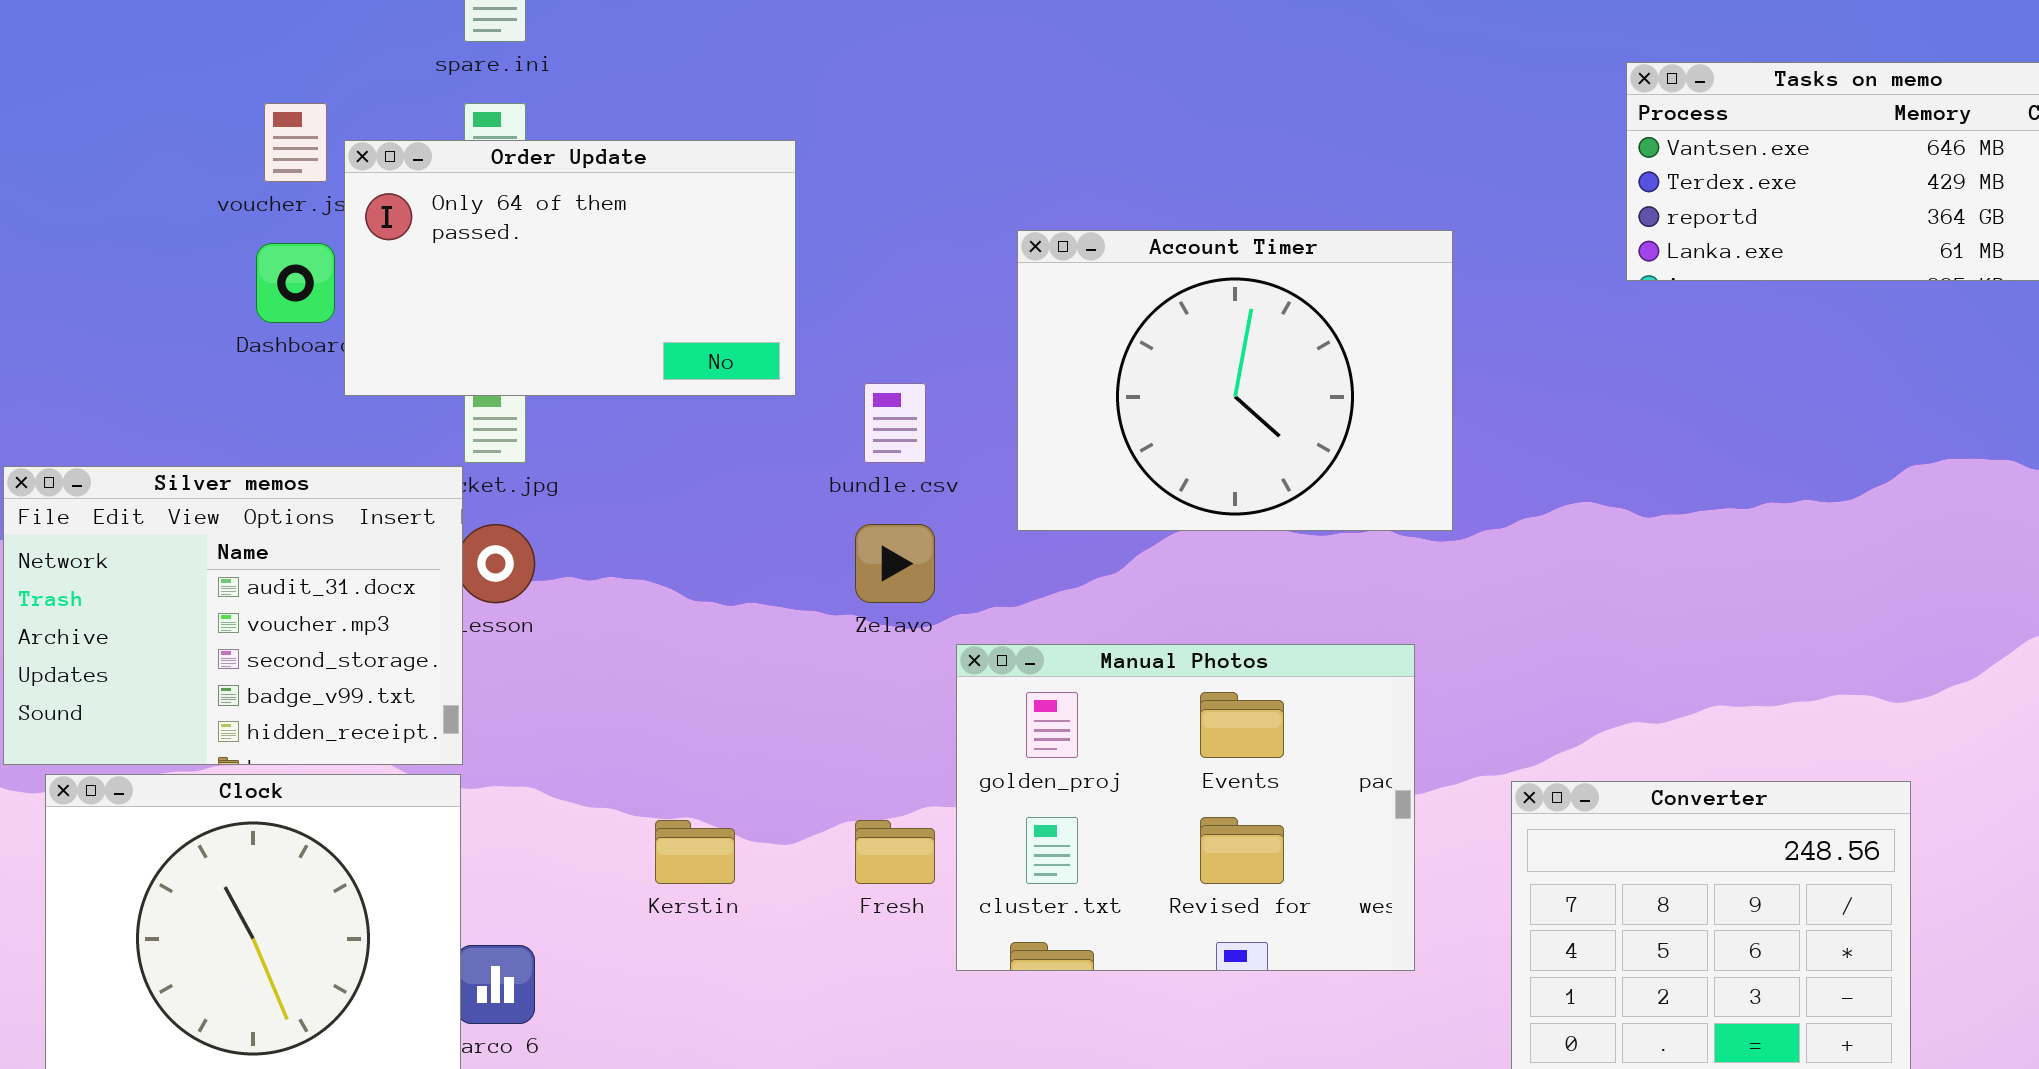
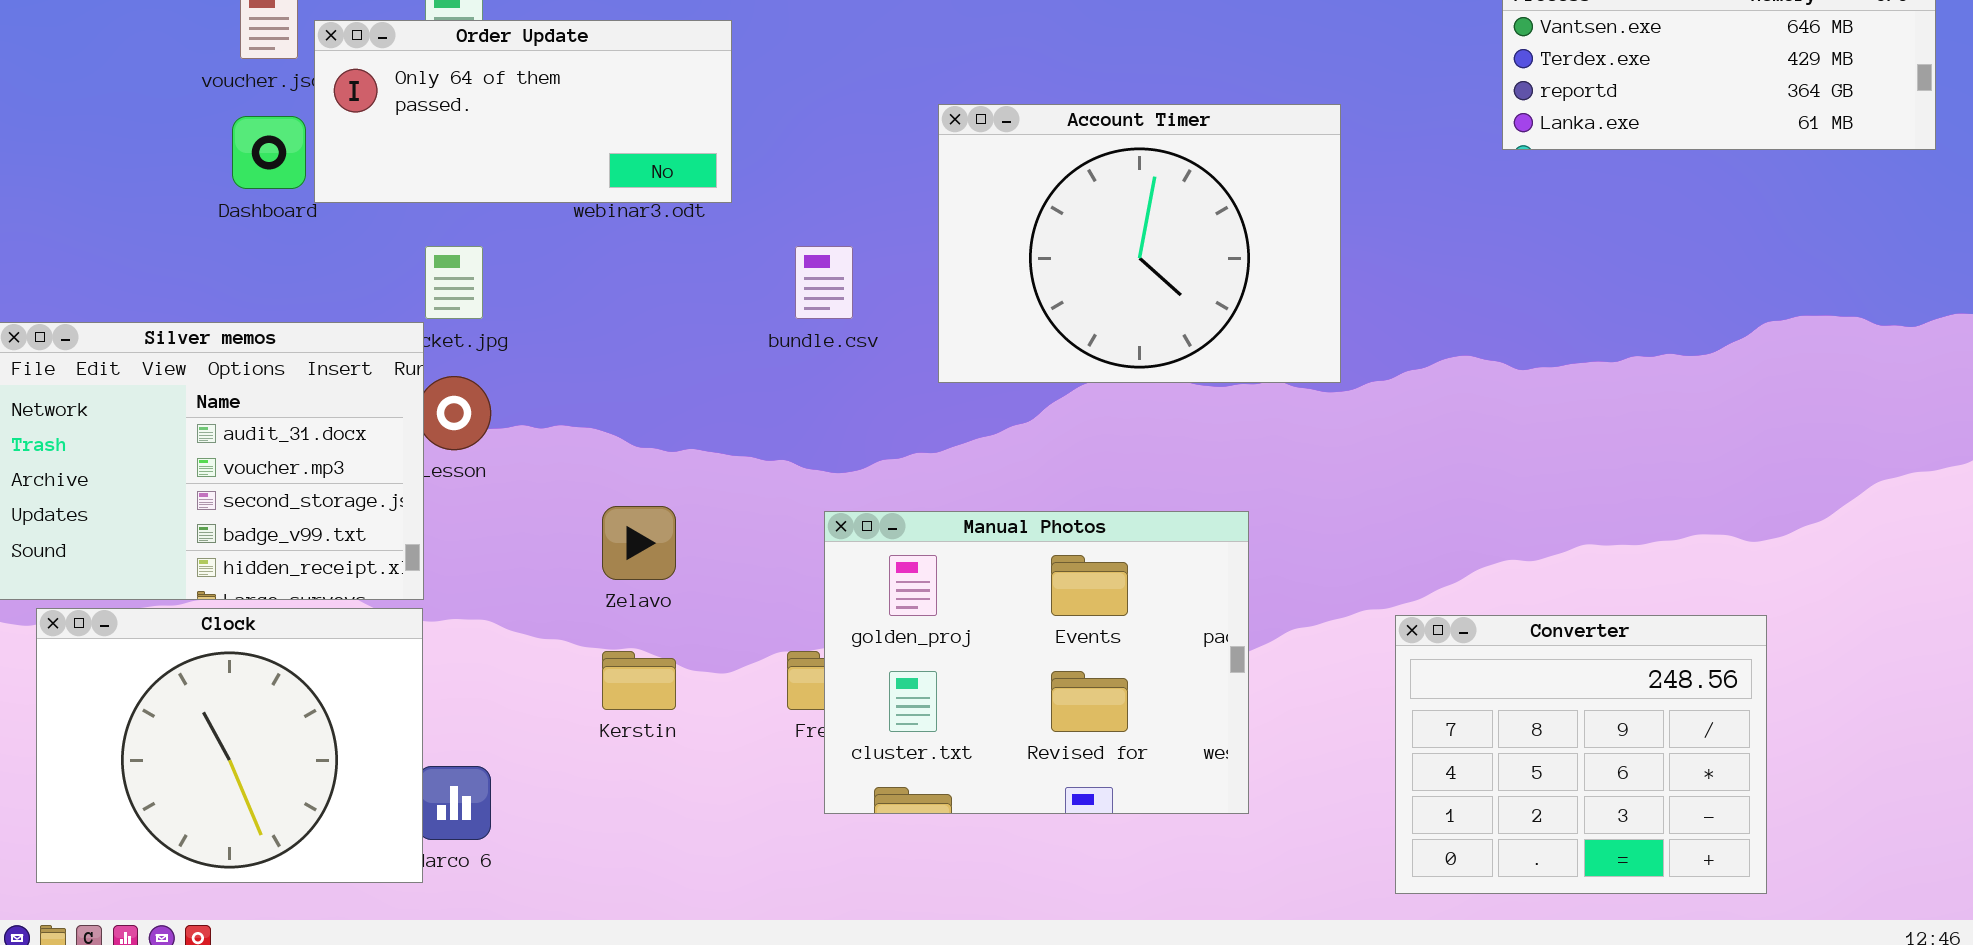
Order Update: [344,140,796,396] -> [314,20,732,203], resized
Zelavo: [855,524,935,603] -> [602,506,676,580], moved
Manual Photos: [956,644,1415,971] -> [824,511,1249,814], moved

